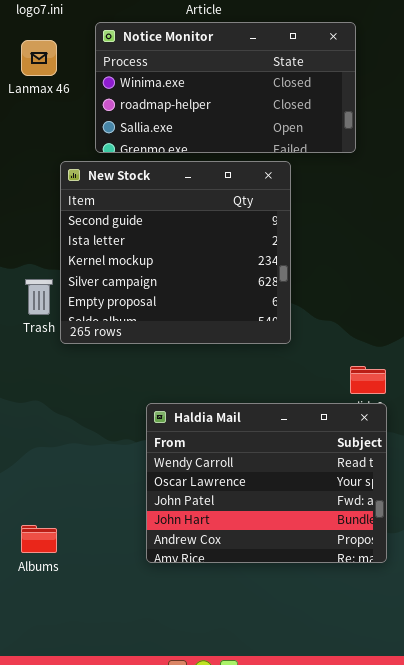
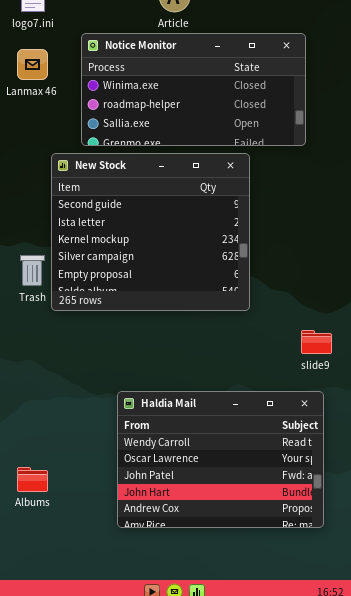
Haldia Mail: [146,403,387,563] -> [117,391,324,528], moved

